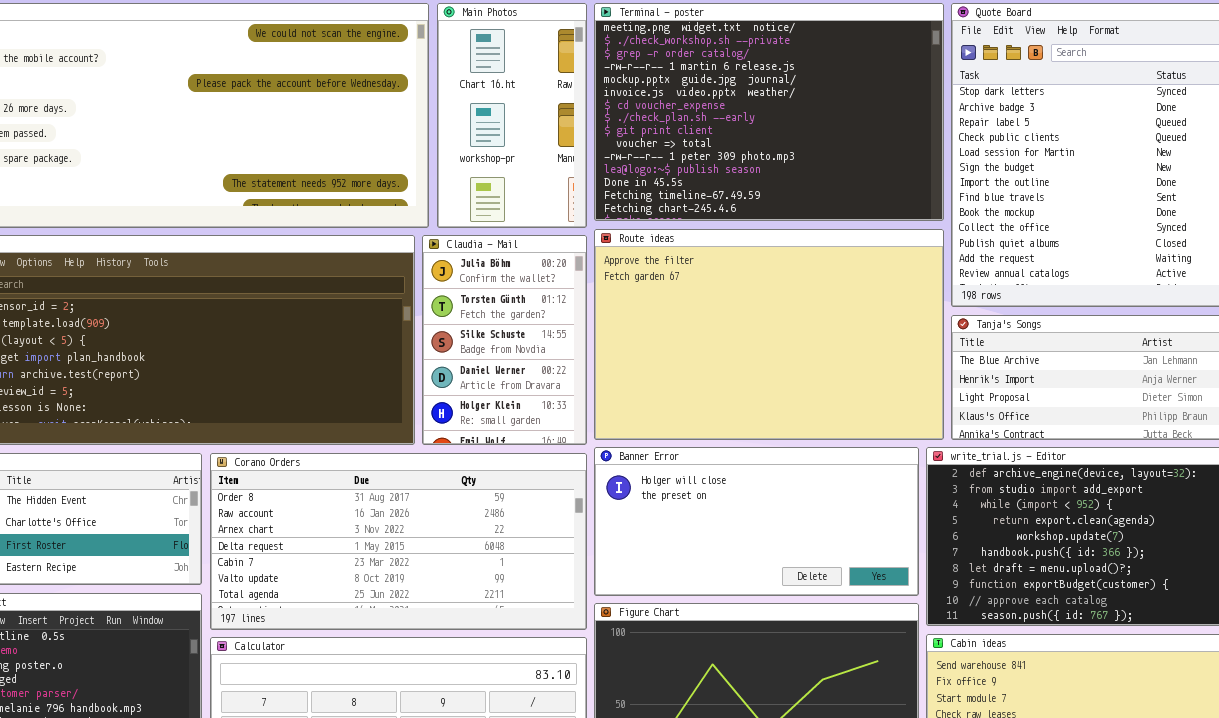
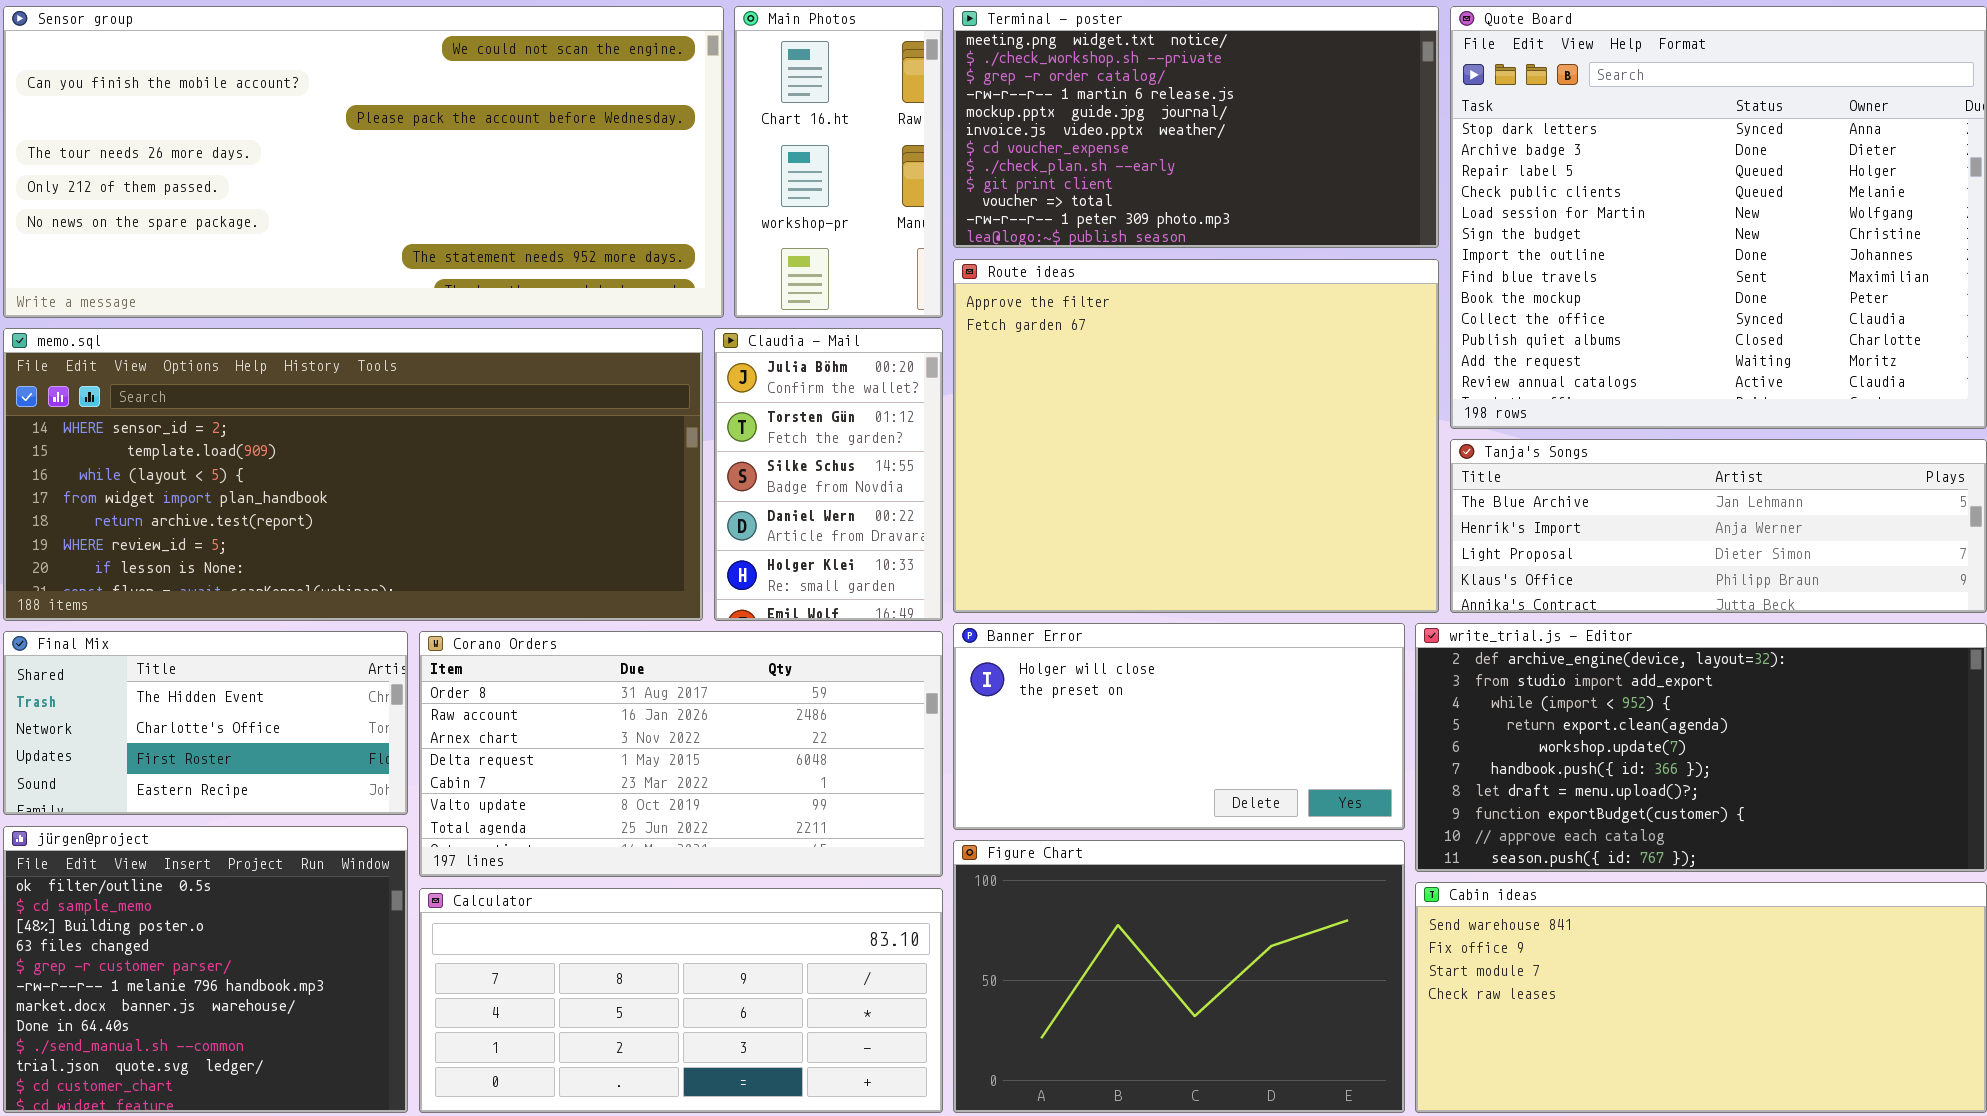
Terminal - poster: [594,3,944,221] -> [953,6,1439,248], resized
Route ideas: [594,229,944,440] -> [953,259,1439,613], resized

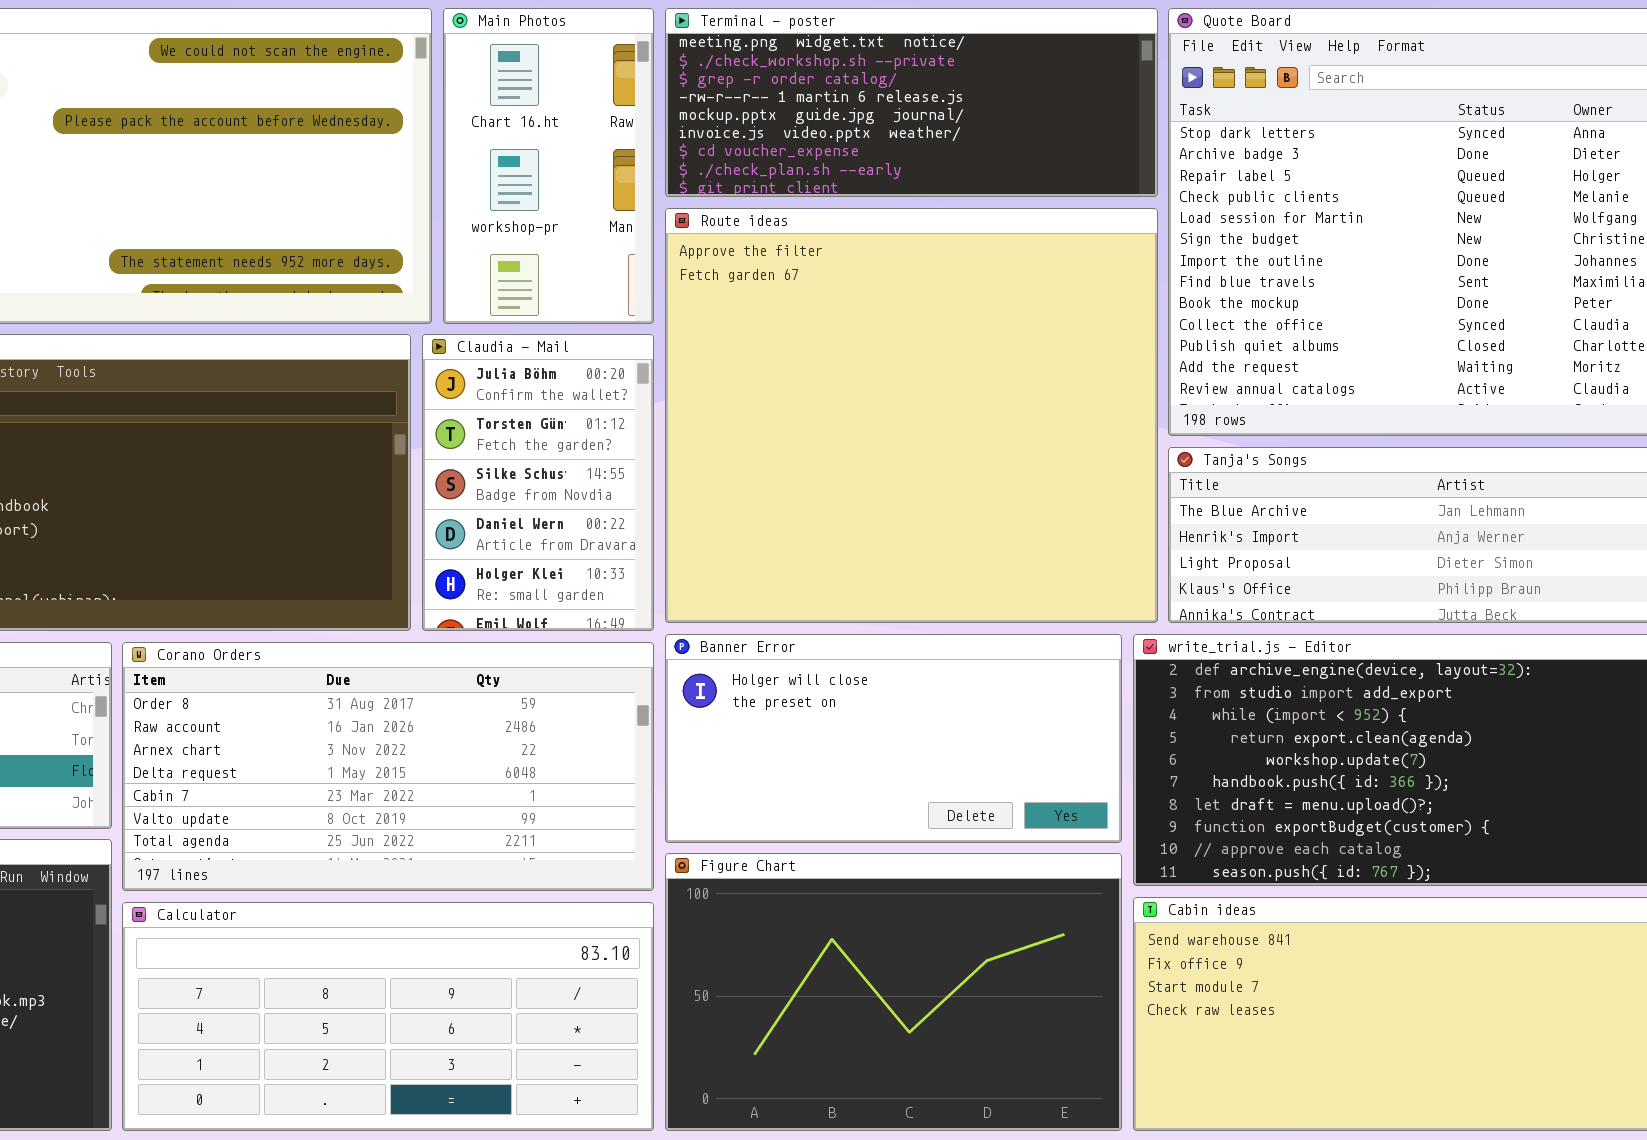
Terminal - poster: [953,6,1439,248] -> [665,8,1158,197], resized
Route ideas: [953,259,1439,613] -> [665,208,1158,623], resized

